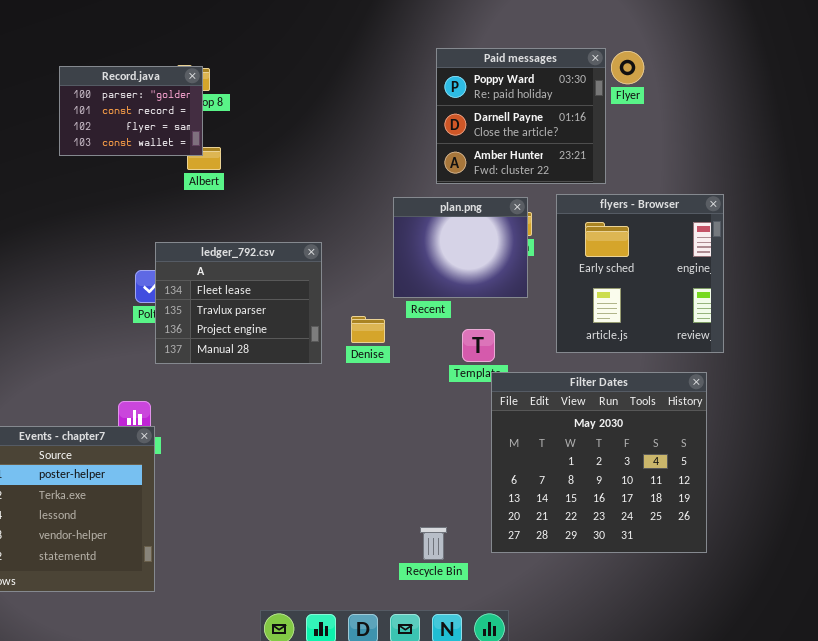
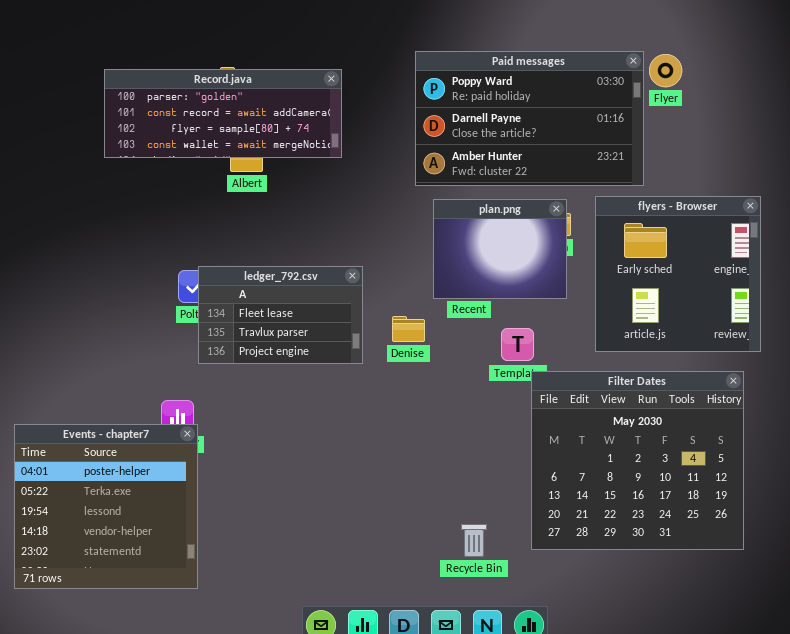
Paid messages: [436,48,606,184] -> [415,51,644,186], resized
Record.java: [59,66,203,156] -> [104,69,342,158], resized
ledger_792.csv: [155,242,322,364] -> [198,266,363,364], resized

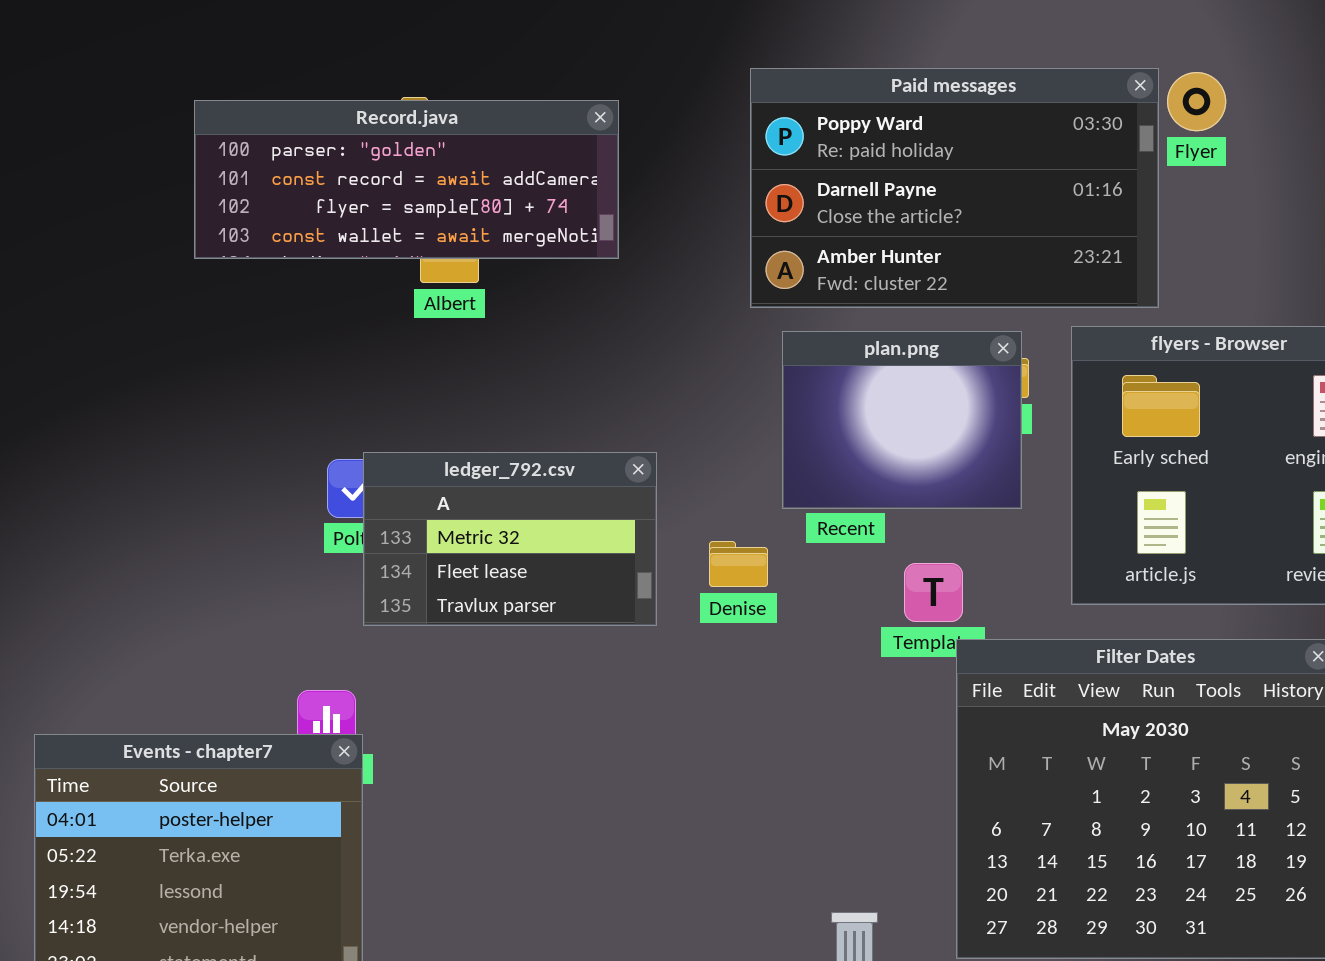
ledger_792.csv: [198,266,363,364] -> [363,452,657,626], scrolled up 1 row

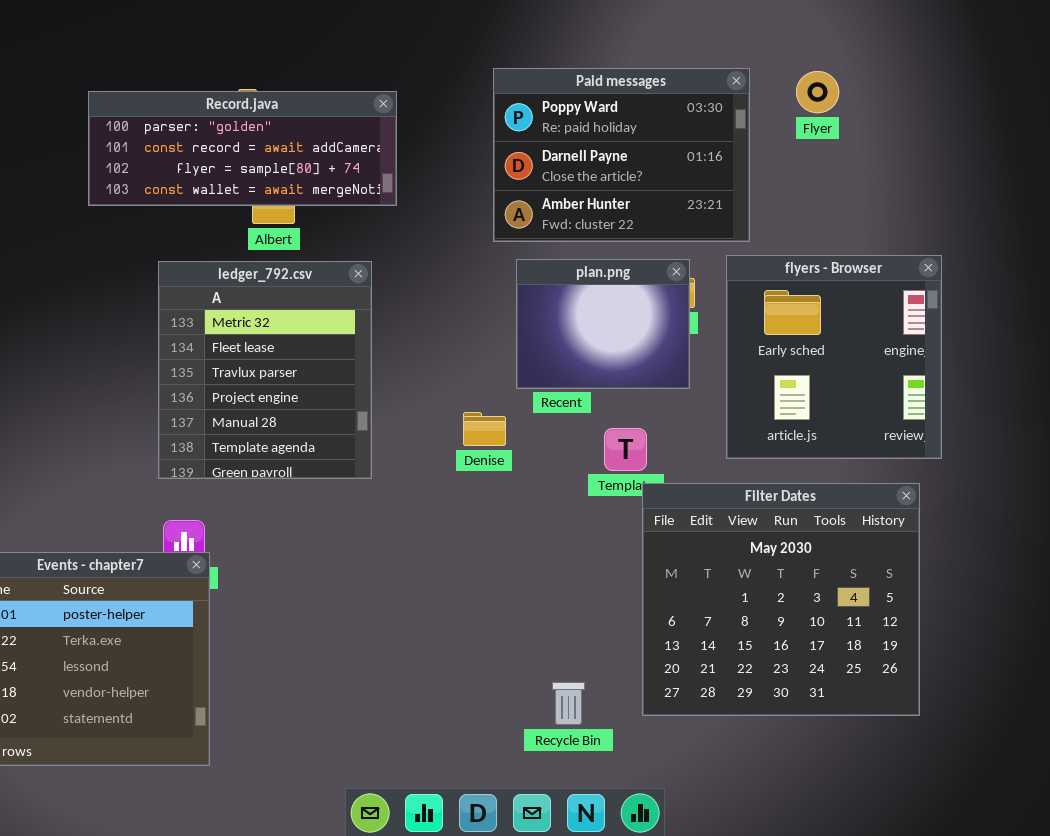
Paid messages: [750,68,1159,308] -> [493,68,750,242], resized
ledger_792.csv: [363,452,657,626] -> [158,261,372,479], moved, resized

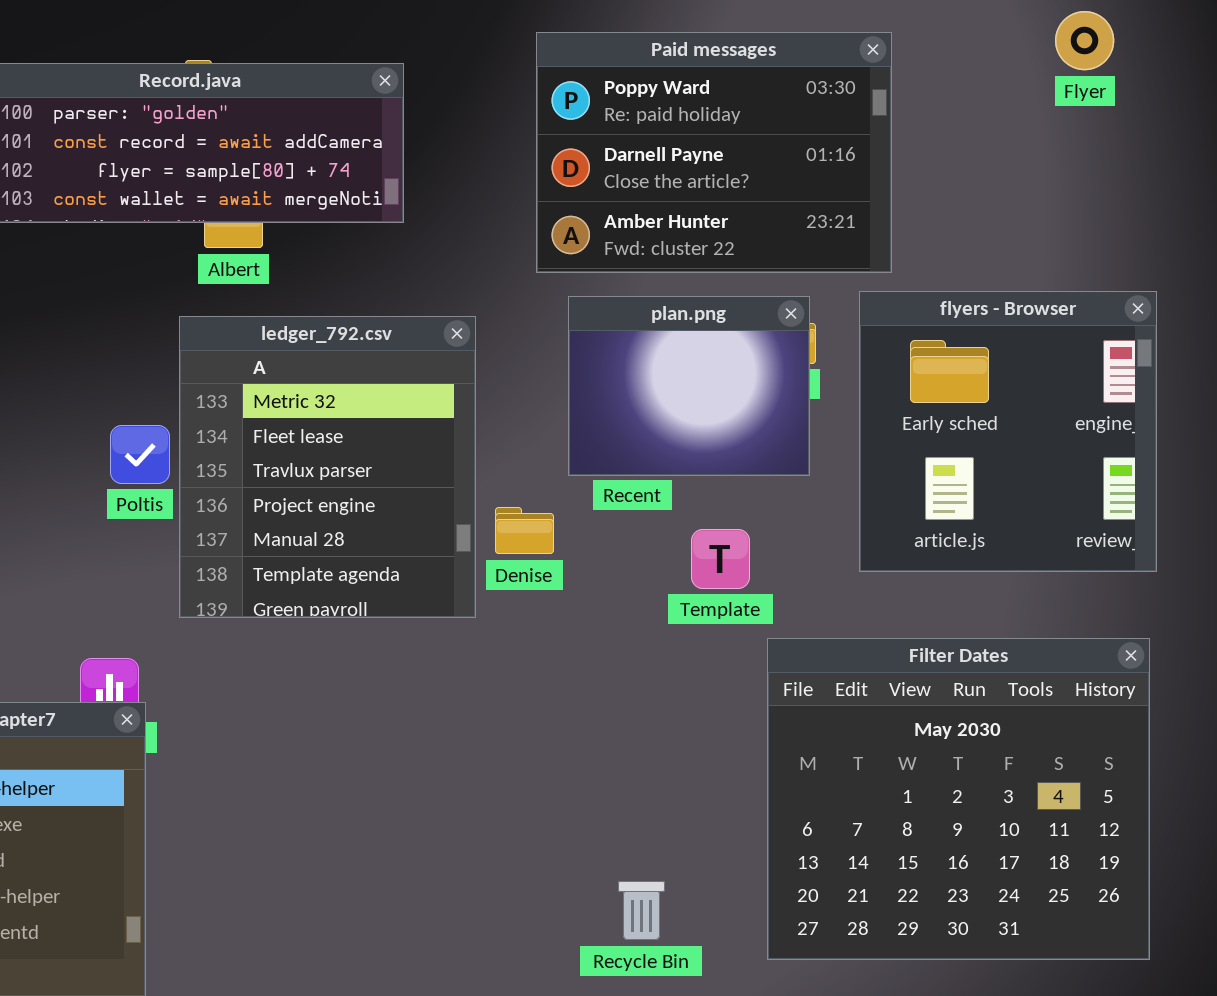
Flyer: [796,71,839,113] -> [1055,11,1114,70], moved
ledger_792.csv: [158,261,372,479] -> [179,316,476,618], moved
Filter Dates: [642,483,920,716] -> [767,638,1150,960], moved

